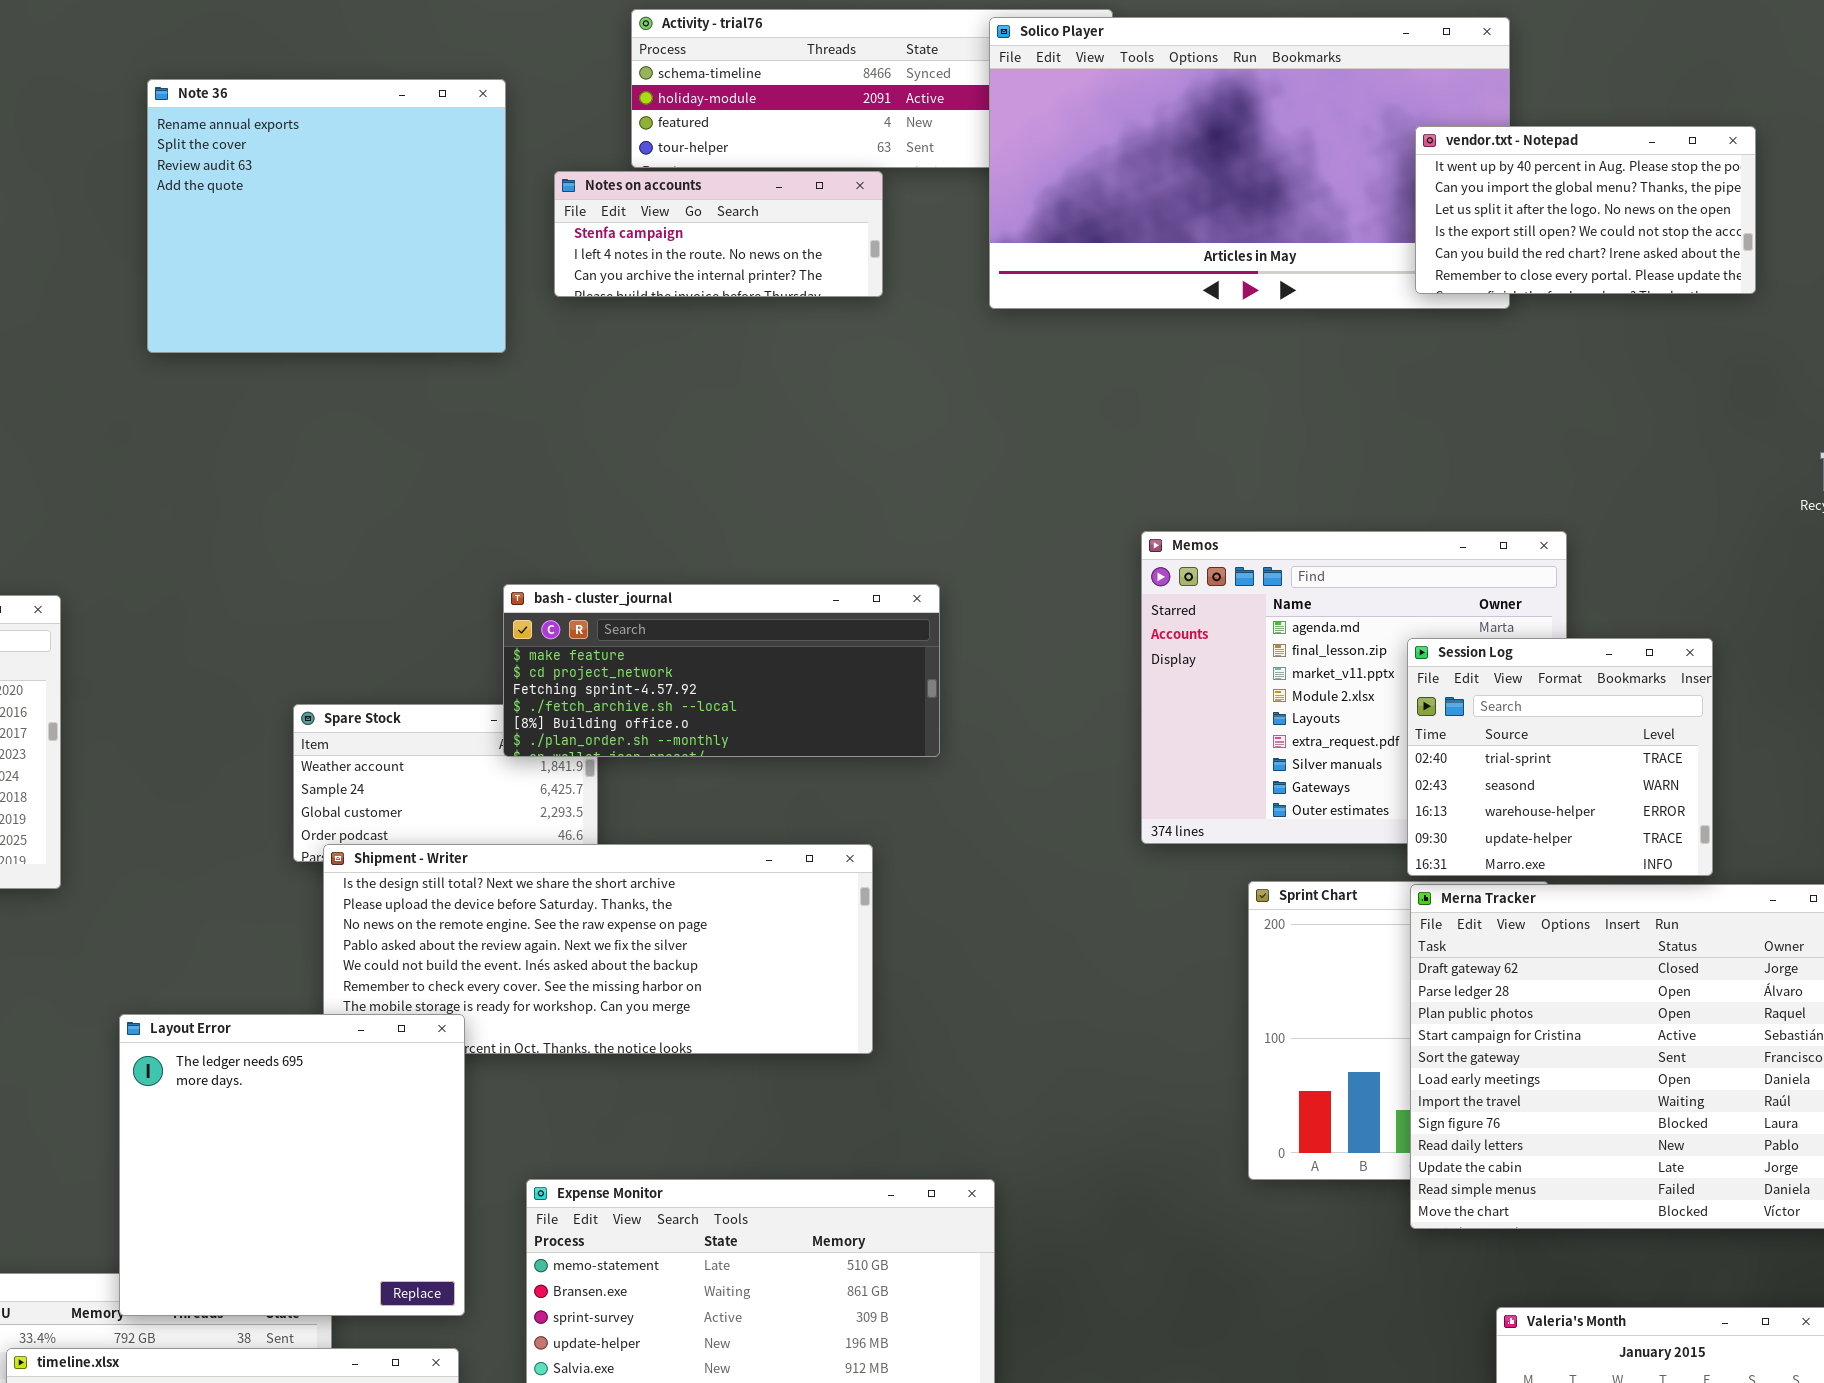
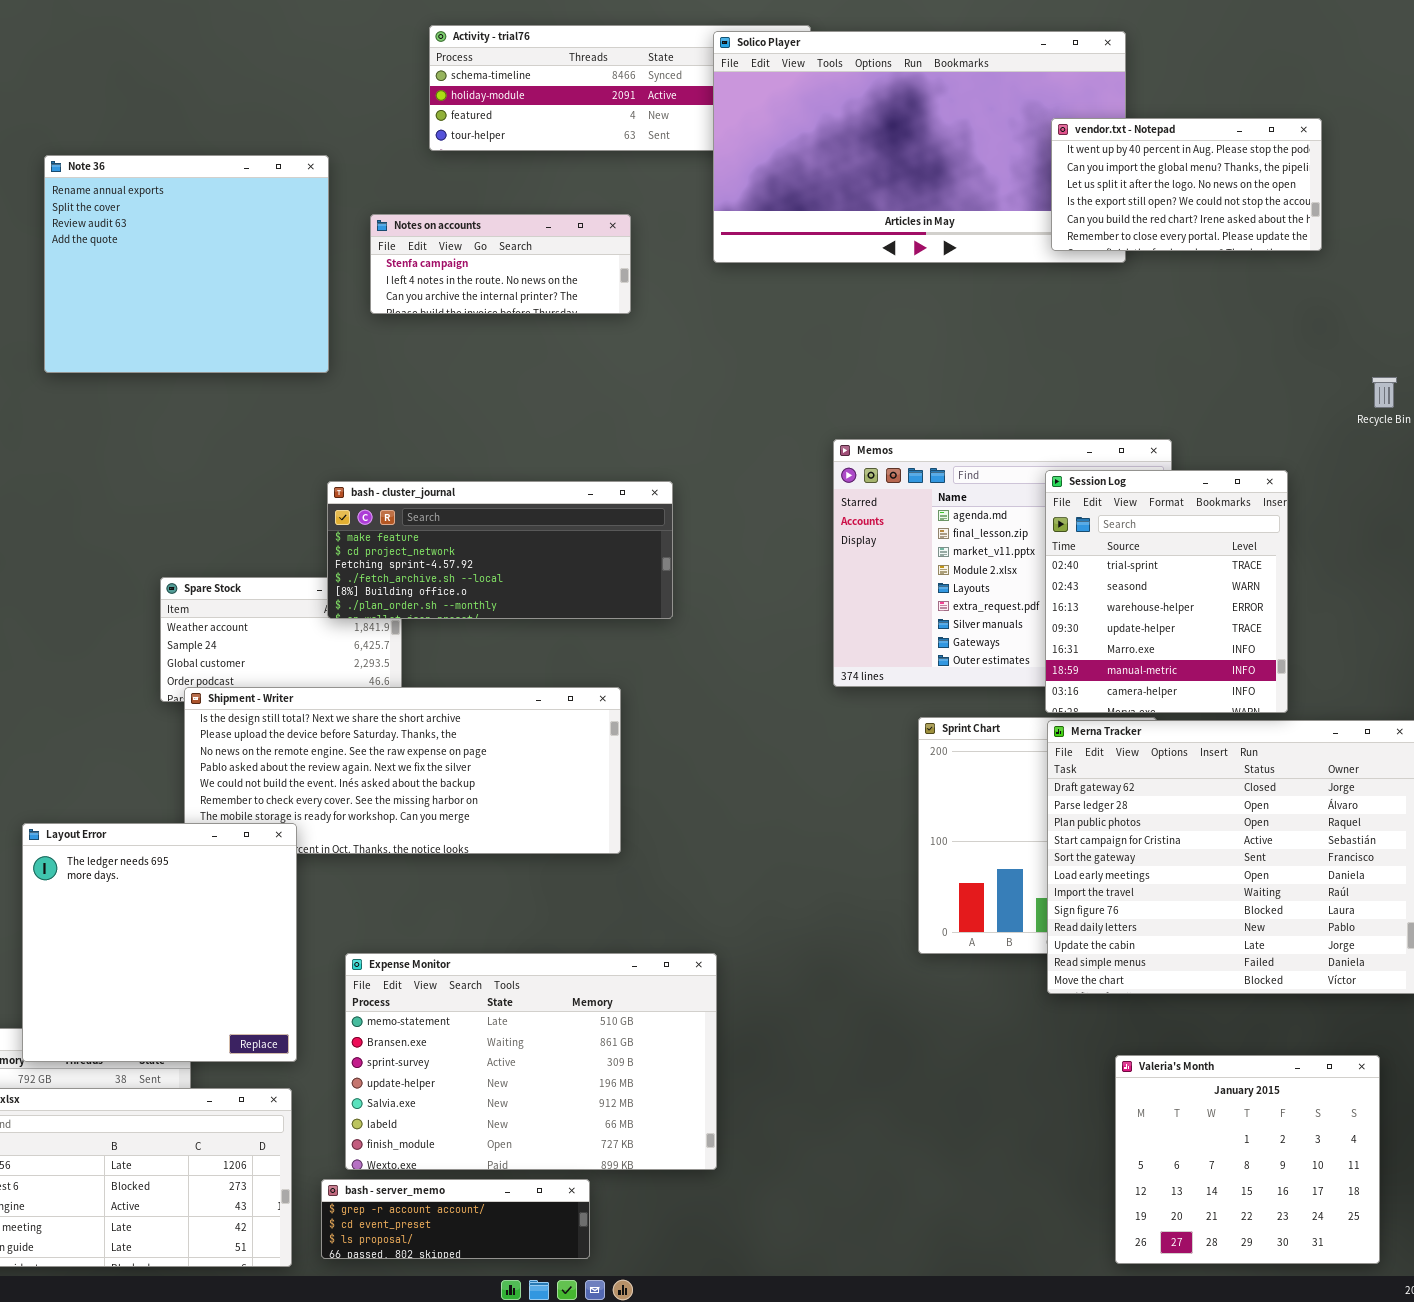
Note 36: [147,79,506,353] -> [44,155,329,373], moved
Notes on accounts: [554,171,883,297] -> [370,214,631,314], moved
Session Log: [1407,638,1713,876] -> [1045,470,1288,713], resized

